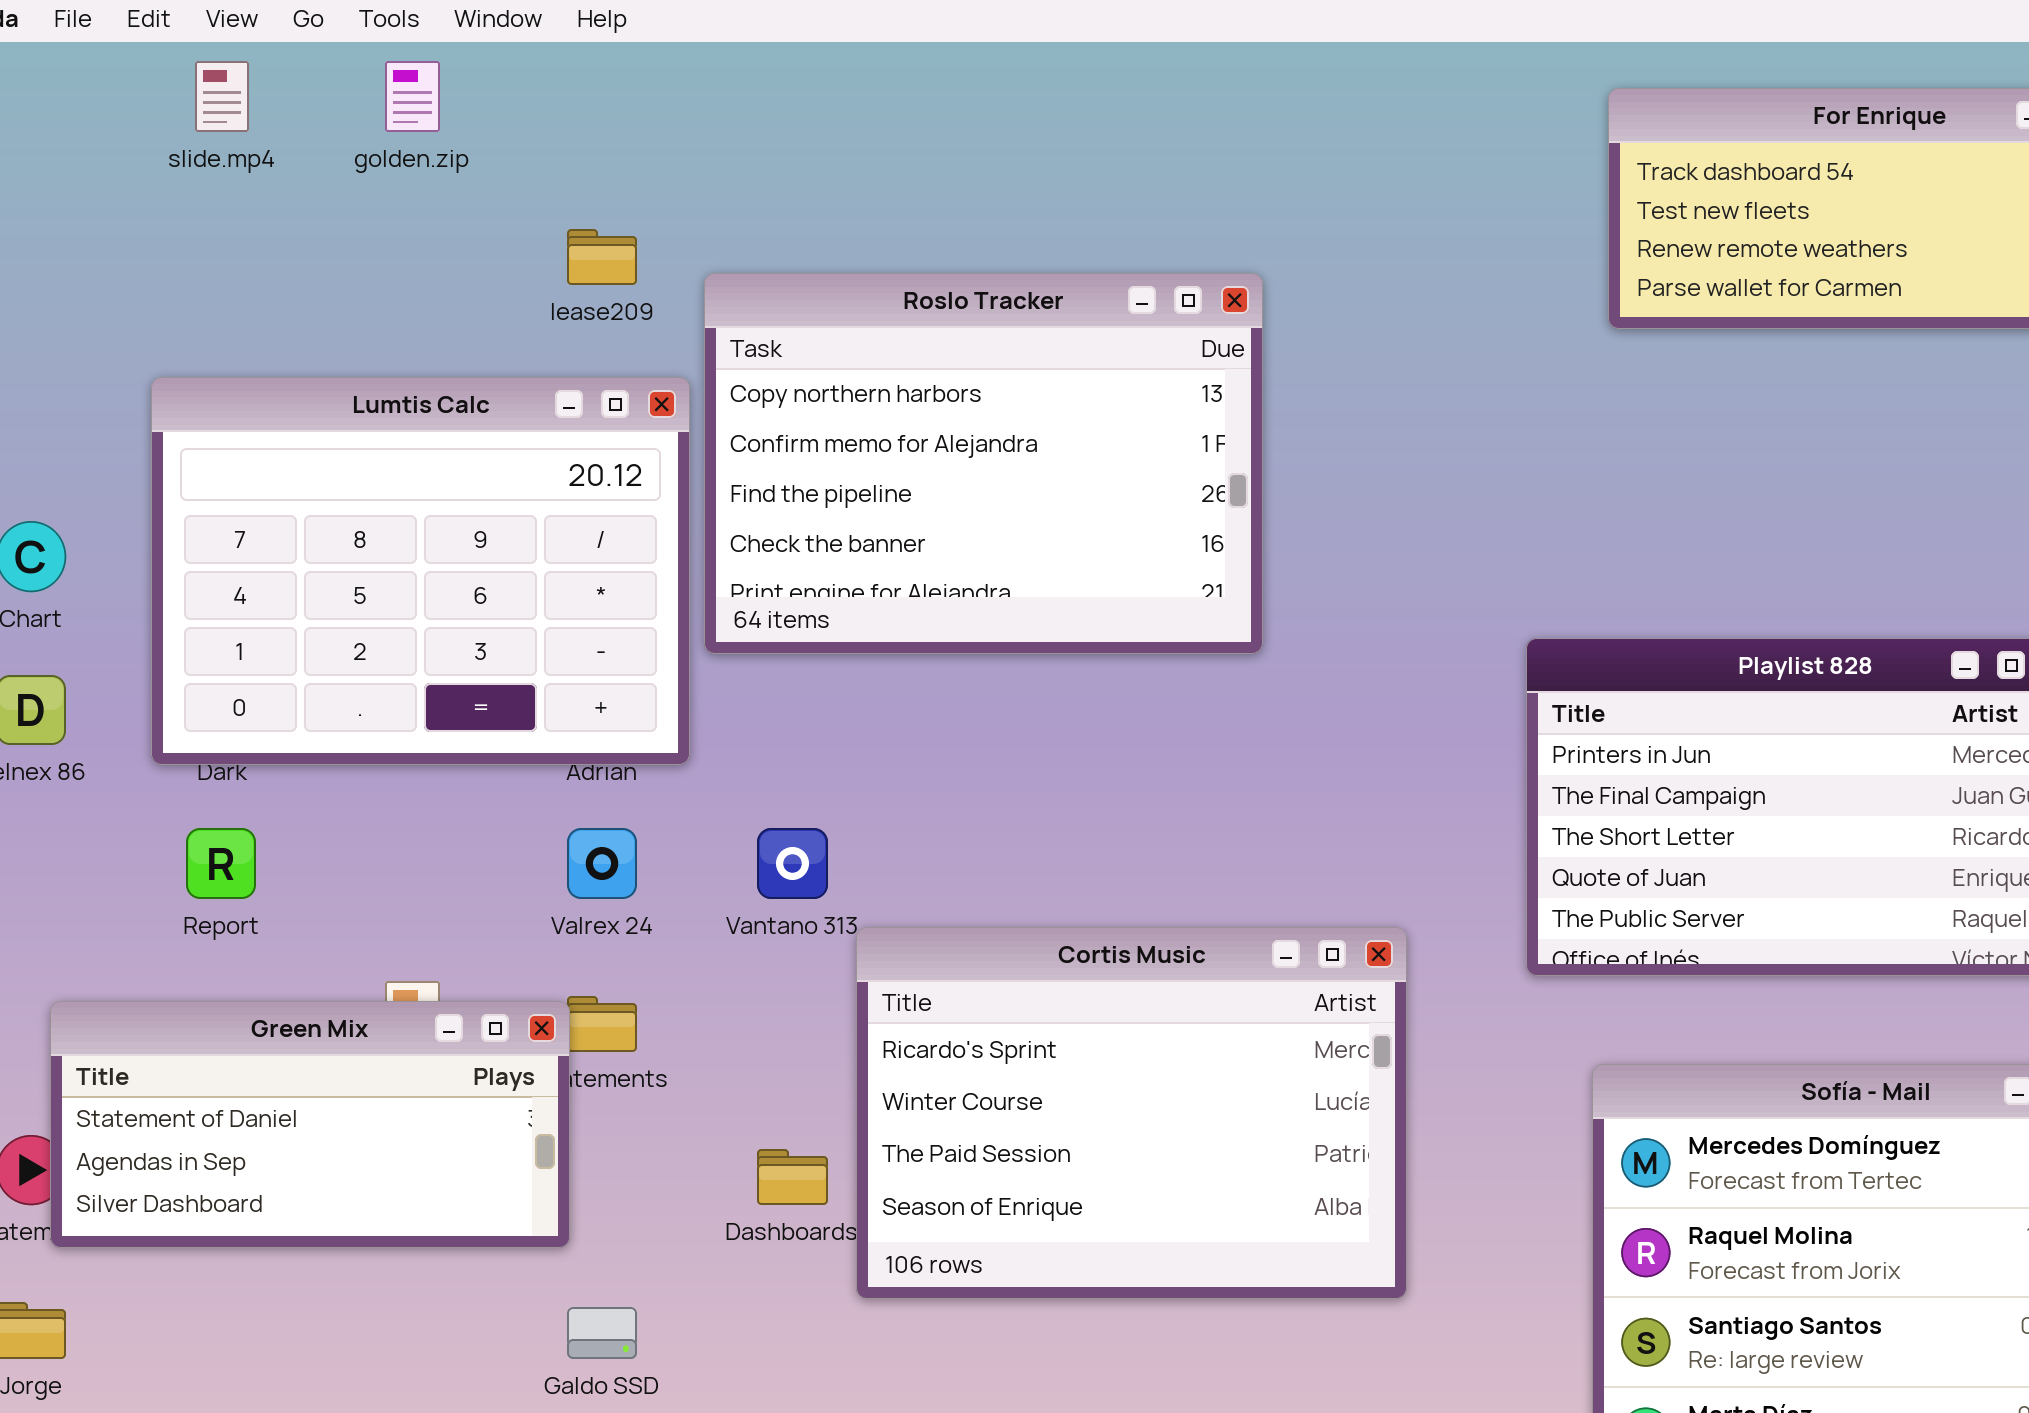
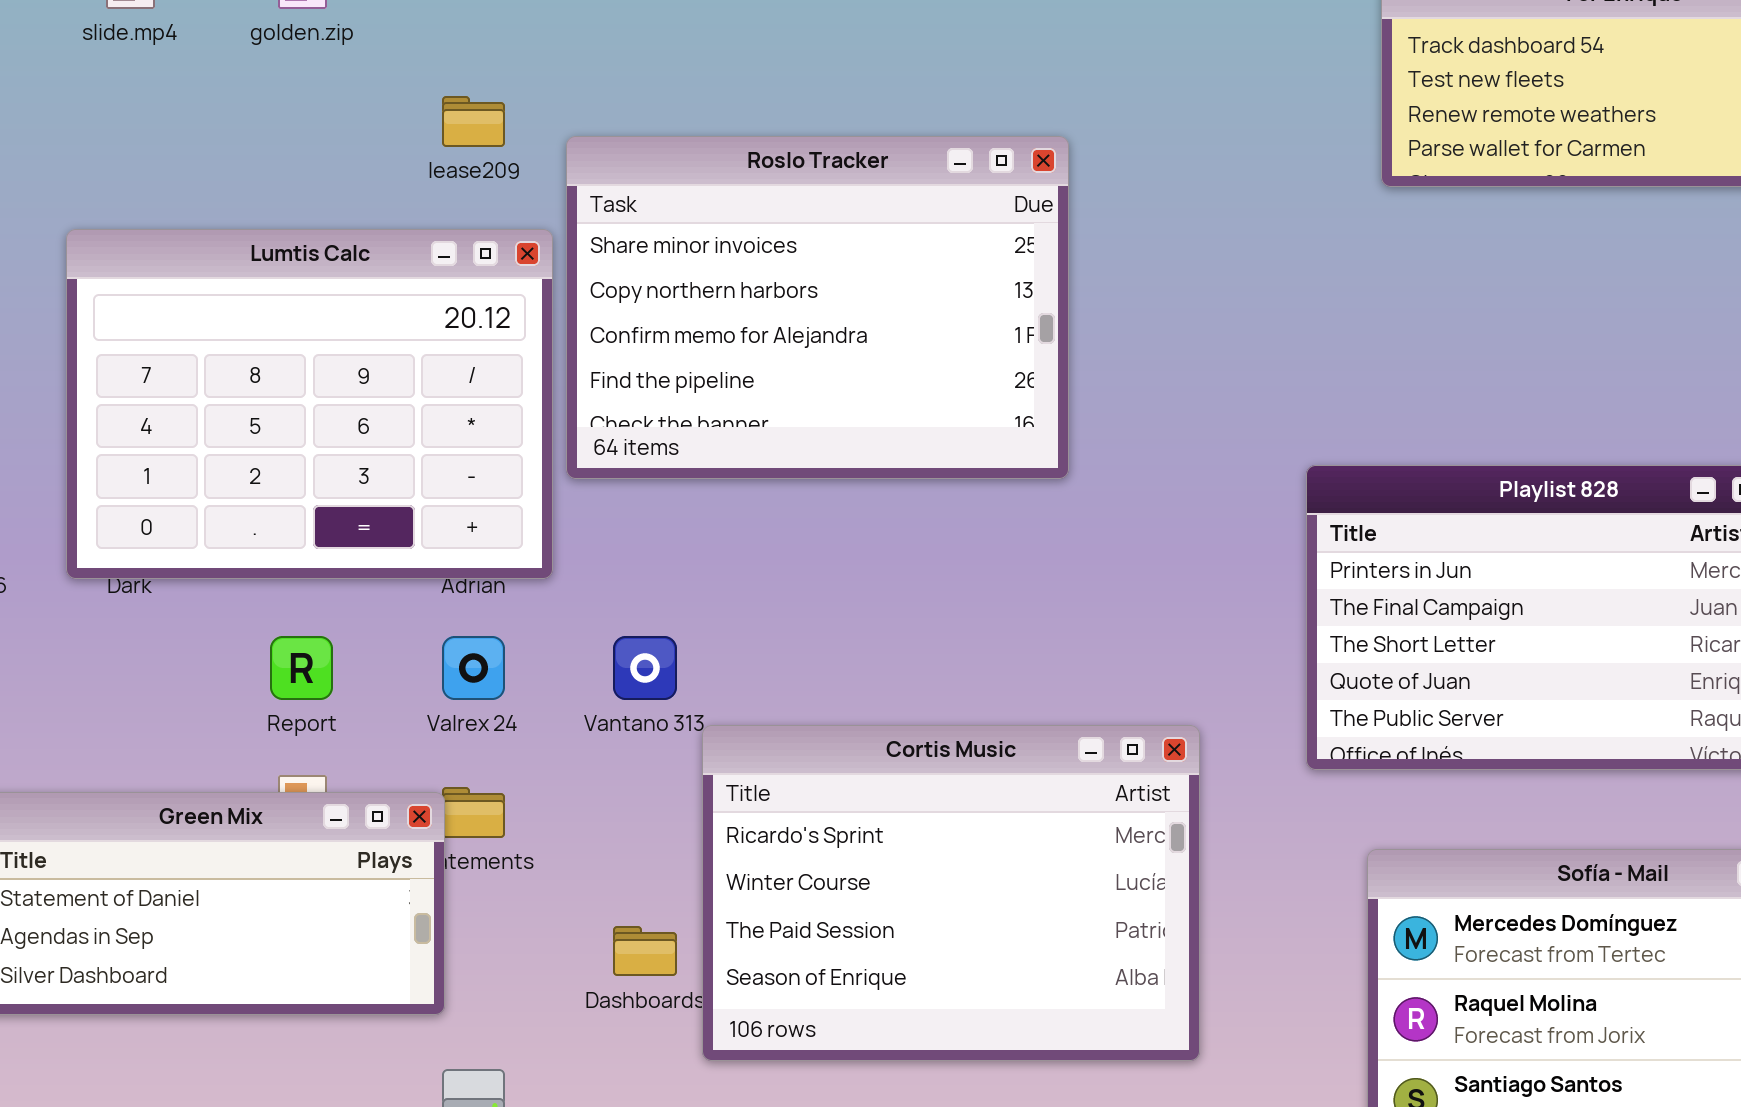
Roslo Tracker: [704,273,1263,654] -> [566,136,1069,479], scrolled up 1 row
Report: [186,828,256,899] -> [270,636,333,700], moved

